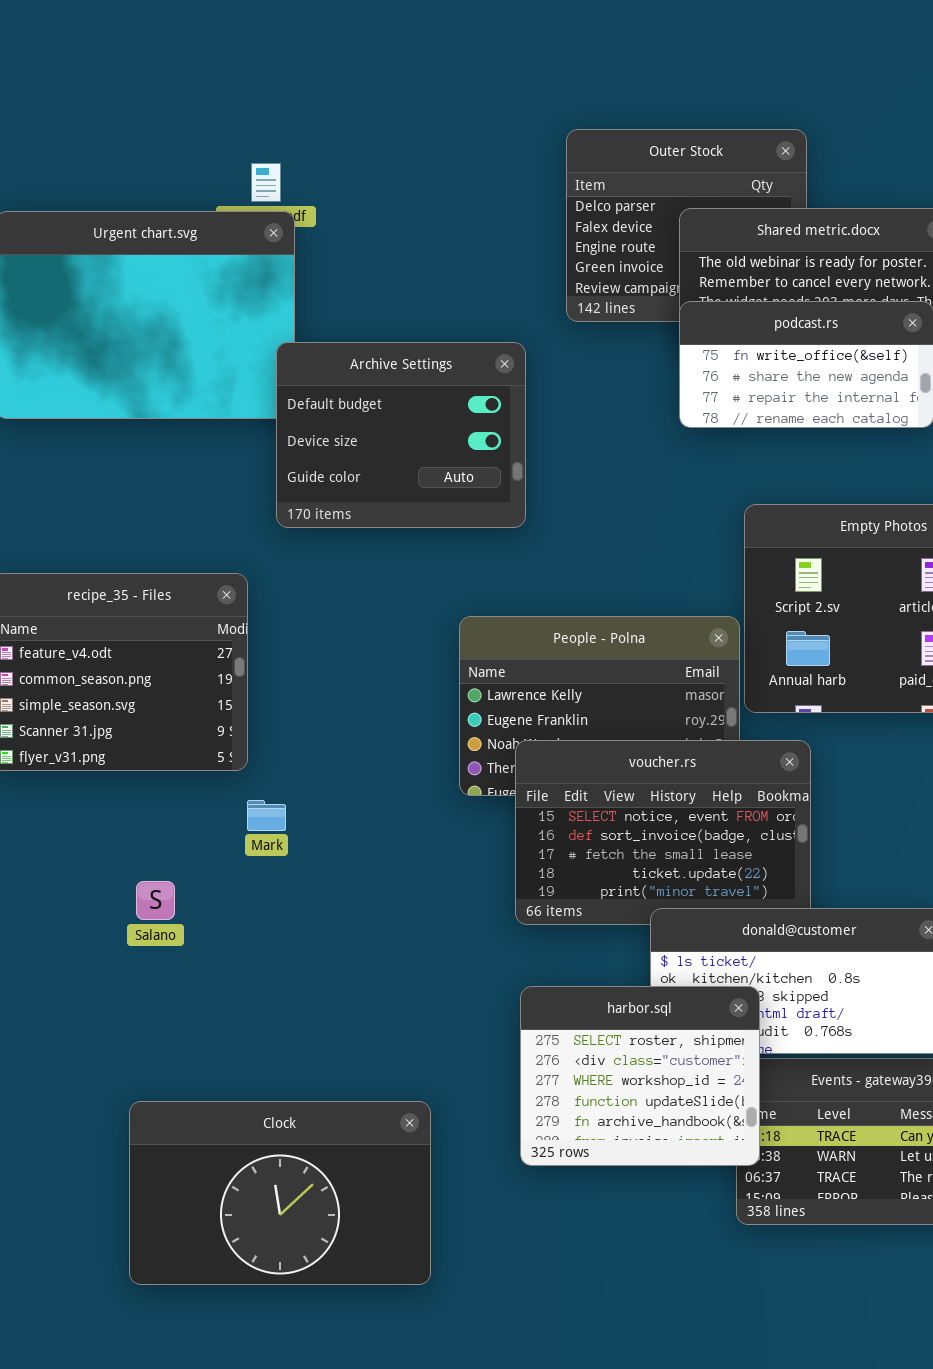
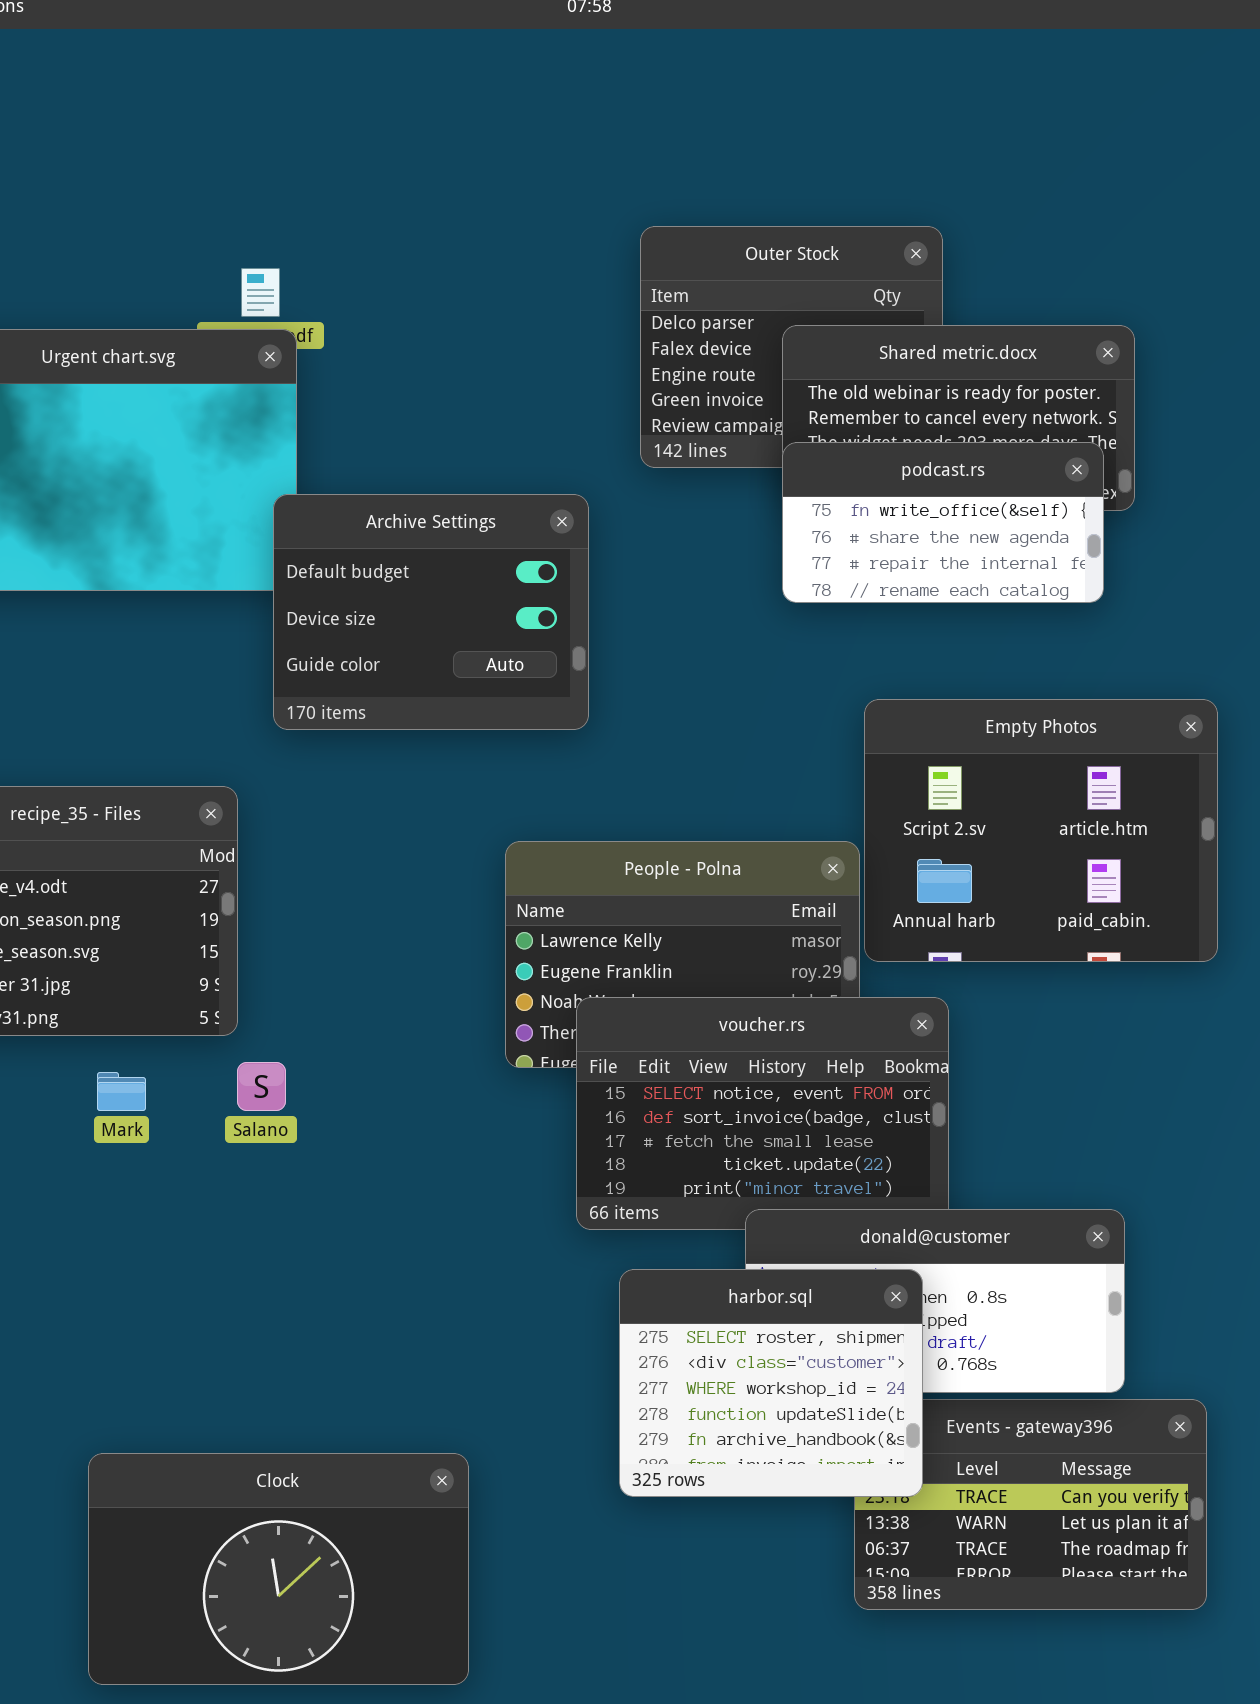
Mark: [247,800,286,831] -> [97,1072,146,1111], moved
Salano: [136,881,175,920] -> [237,1062,286,1111], moved
harbor.sql: [520,986,760,1166] -> [619,1269,923,1497], moved

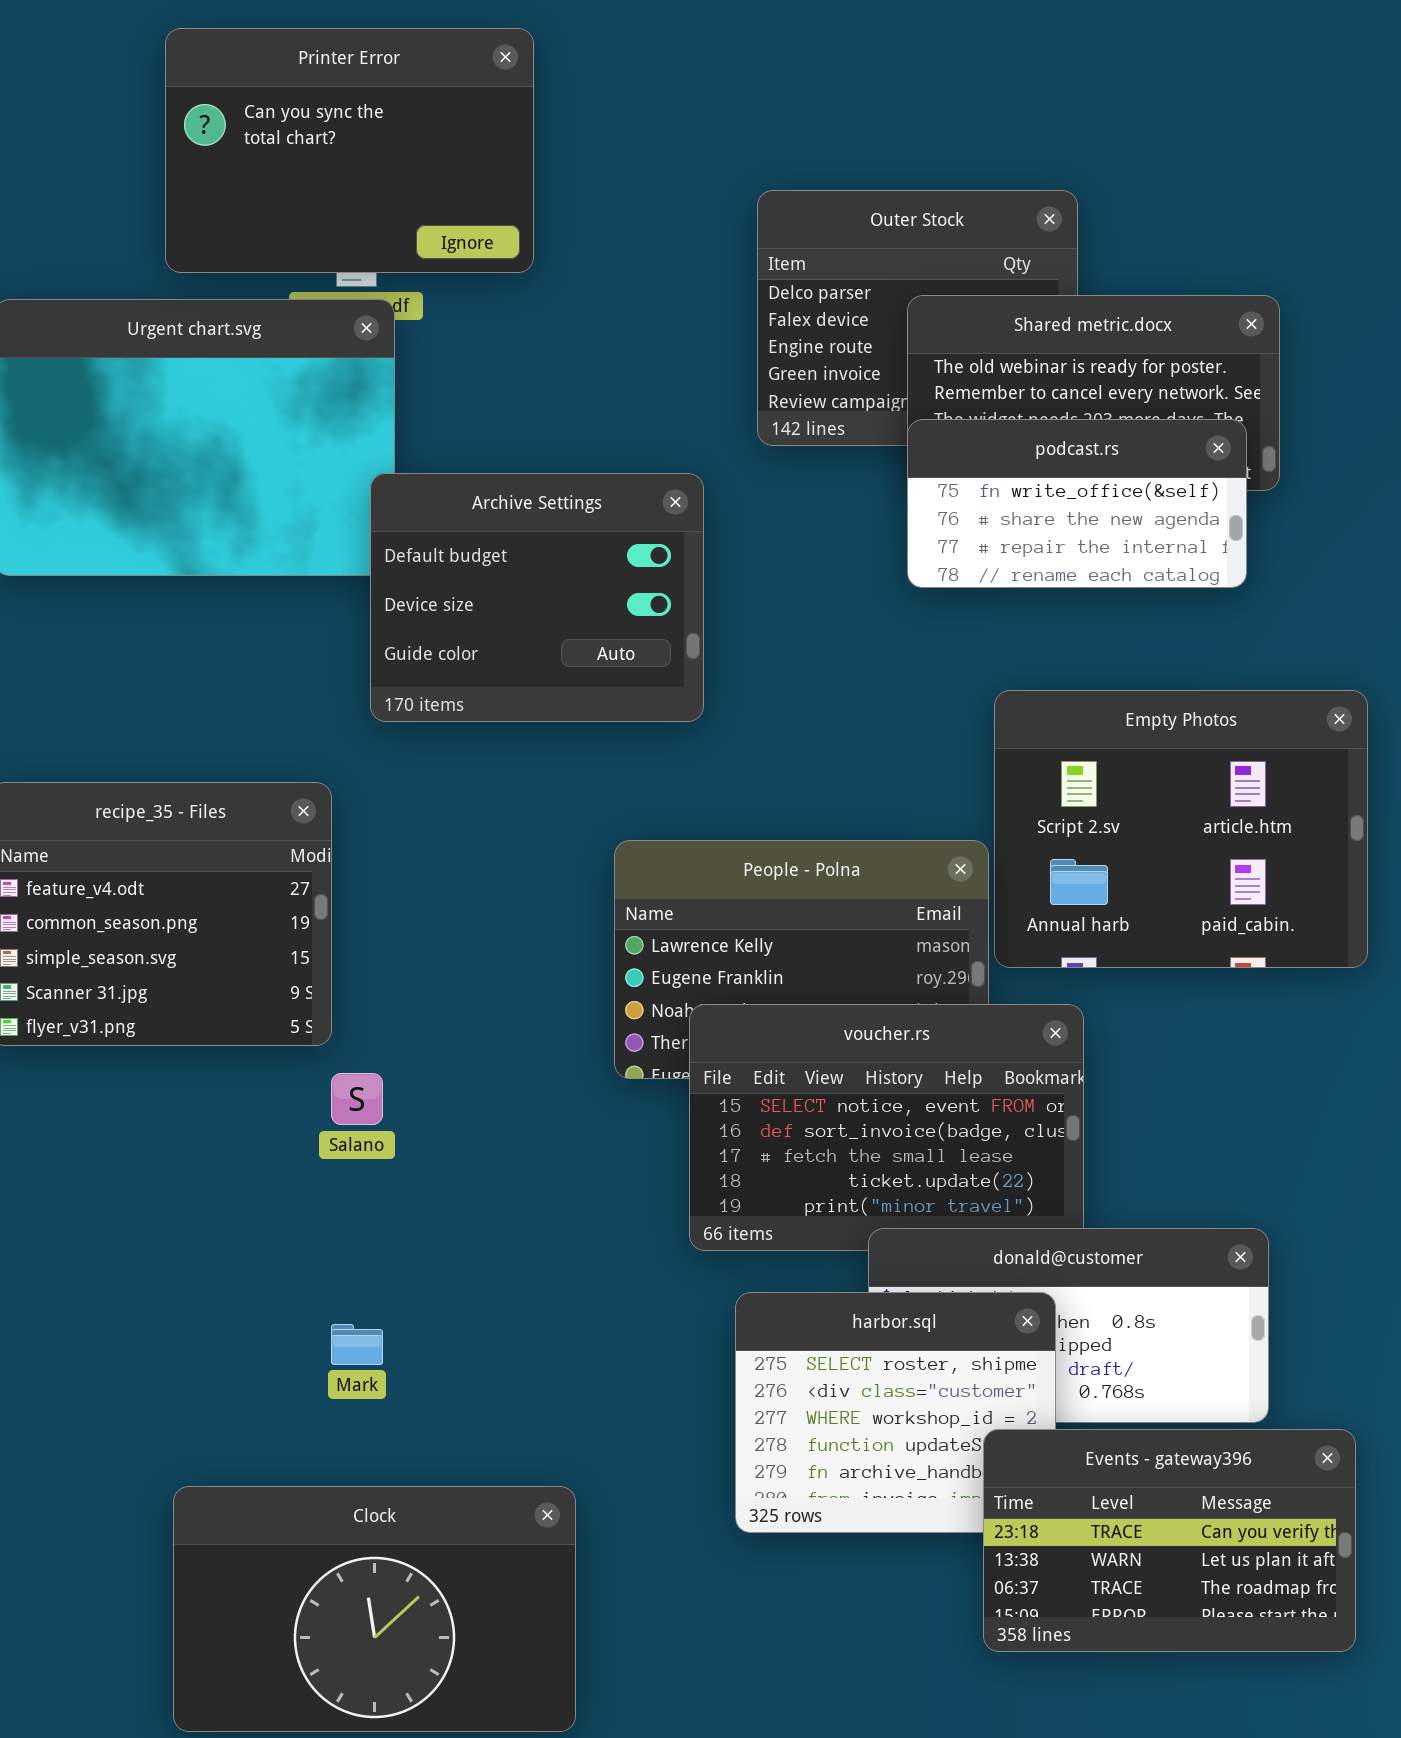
Printer Error: none -> [165,28,534,273], opened
Mark: [97,1072,146,1111] -> [331,1324,383,1365], moved
Events - gateway396: [854,1399,1207,1610] -> [983,1429,1356,1652], raised

